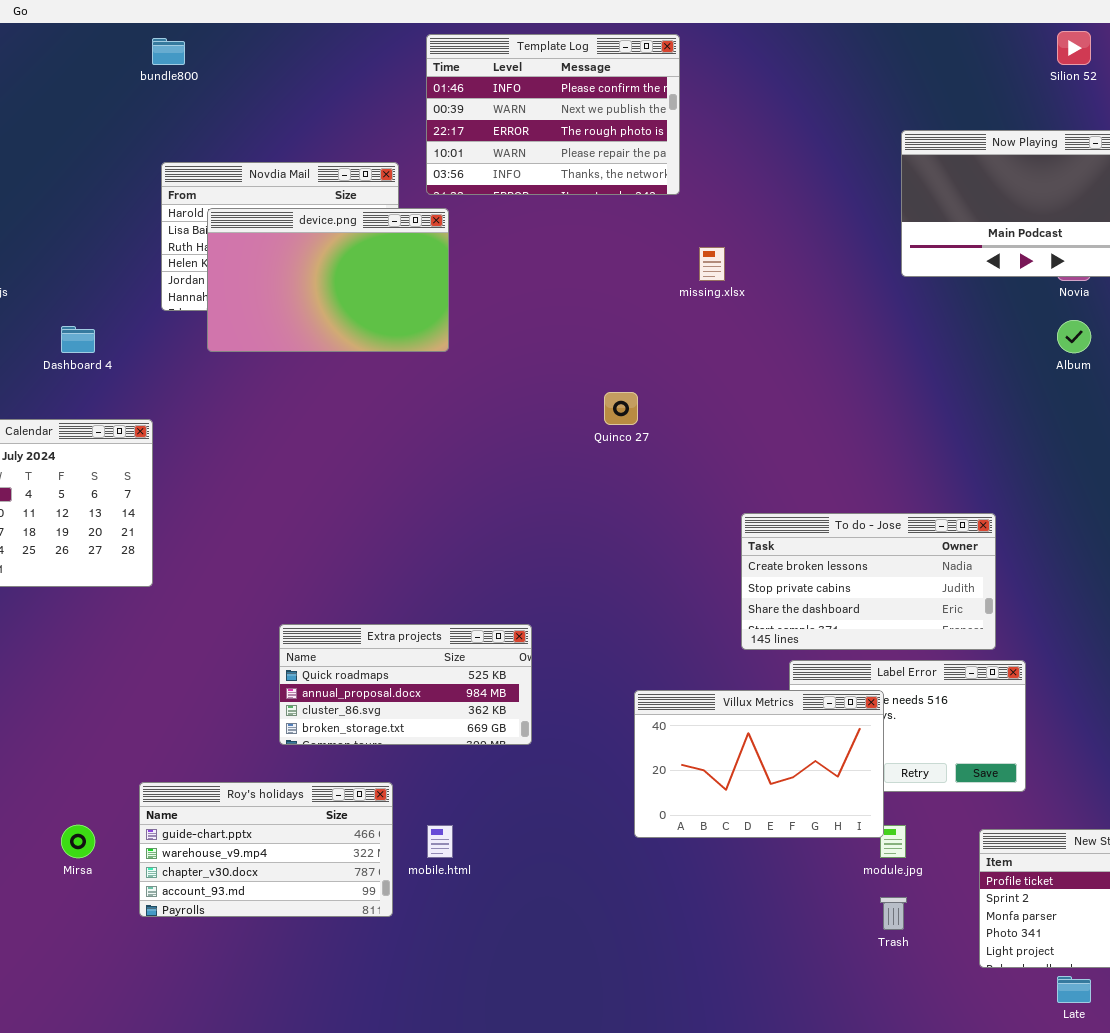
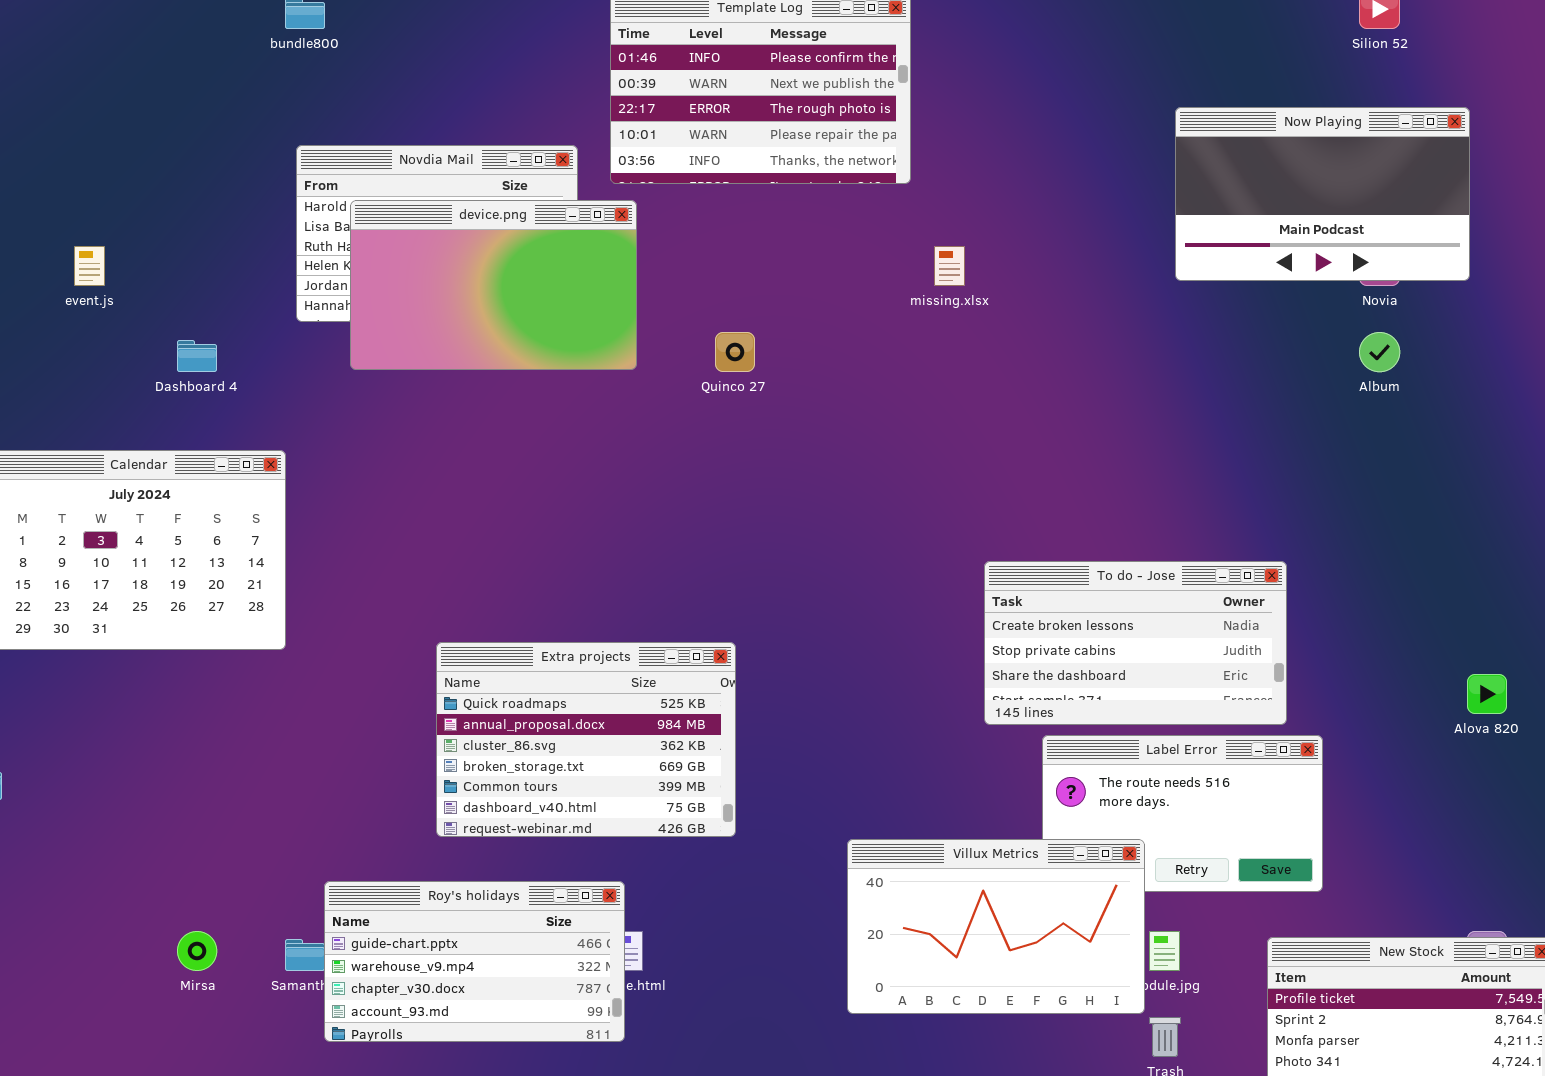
Quinco 27: [604,392,638,425] -> [715,332,755,372], moved
Extra projects: [279,624,532,745] -> [436,642,736,837], resized
Villux Metrics: [634,690,884,838] -> [847,839,1145,1014], moved
Roy's holidays: [139,782,393,917] -> [324,881,625,1042], moved

